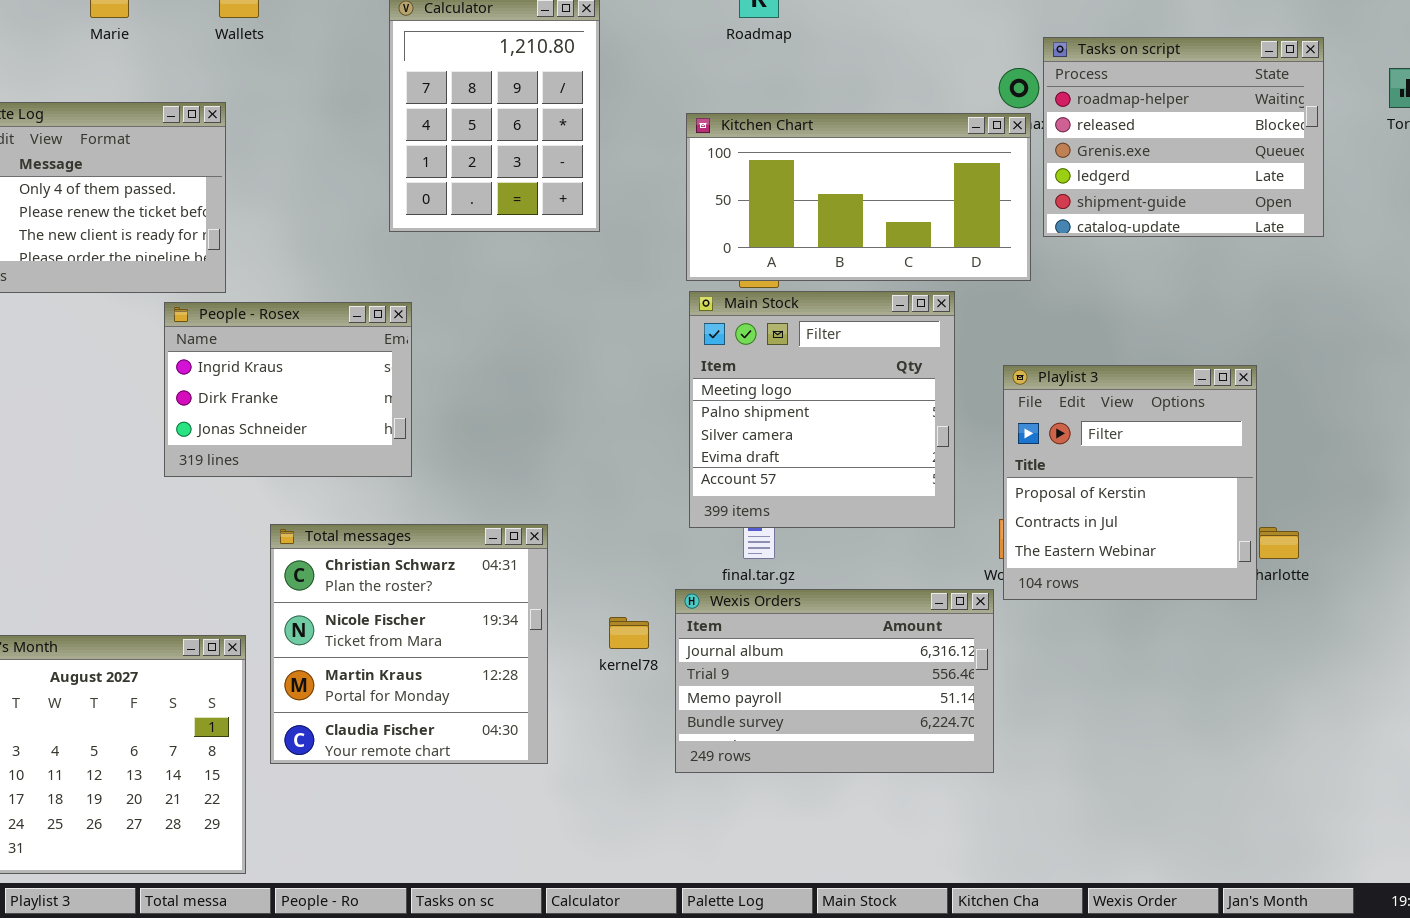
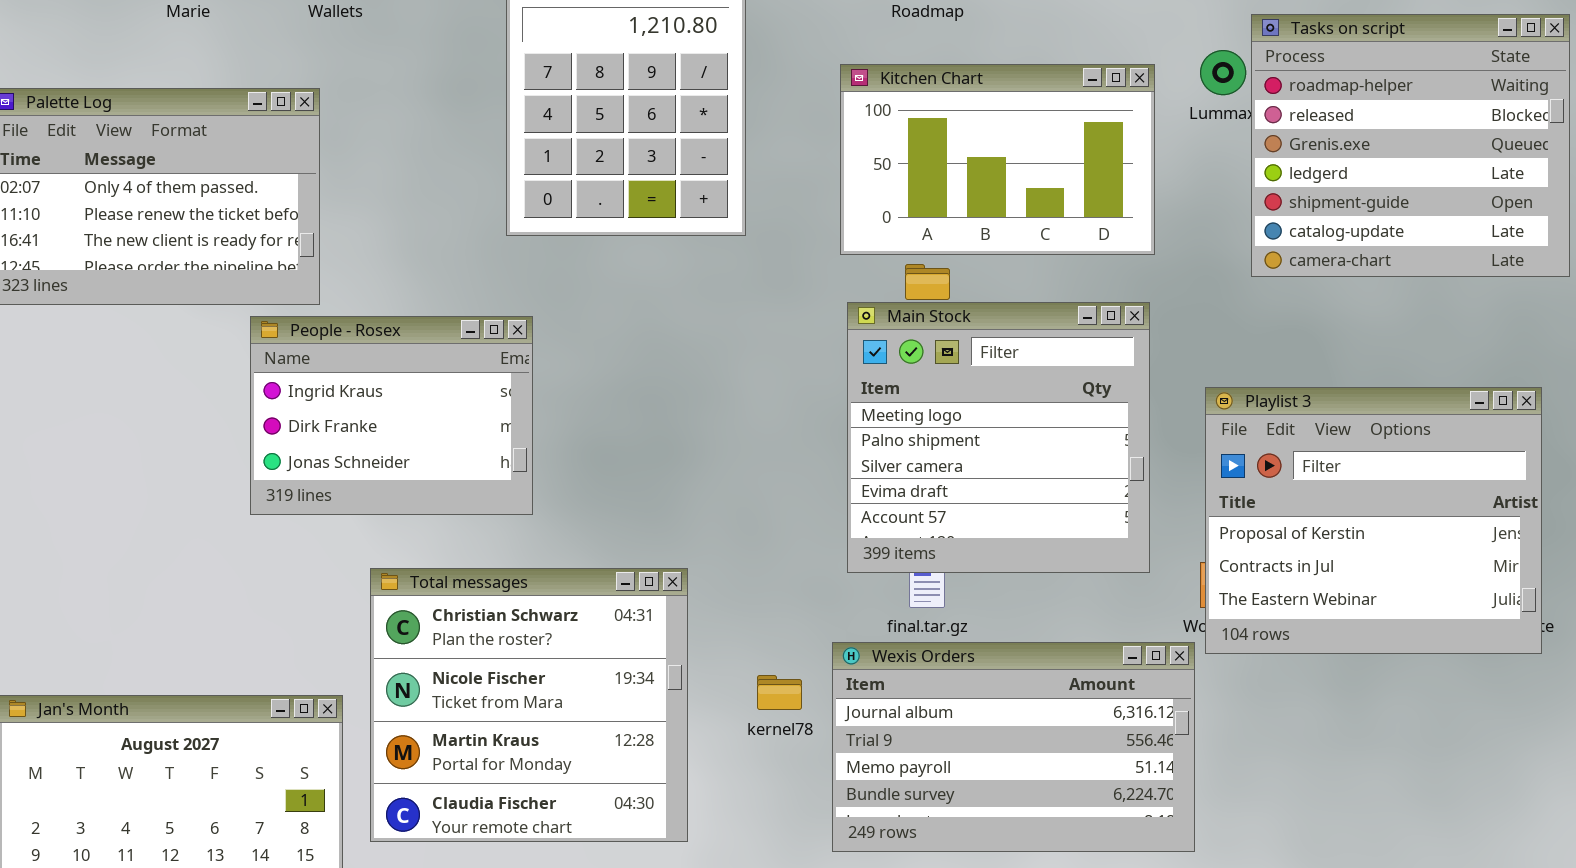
Tasks on script: [1043,37,1324,237] -> [1251,14,1570,277], resized
Kitchen Chart: [686,113,1031,281] -> [840,64,1155,255], moved, resized
Playlist 3: [1003,365,1257,600] -> [1205,387,1542,654], resized

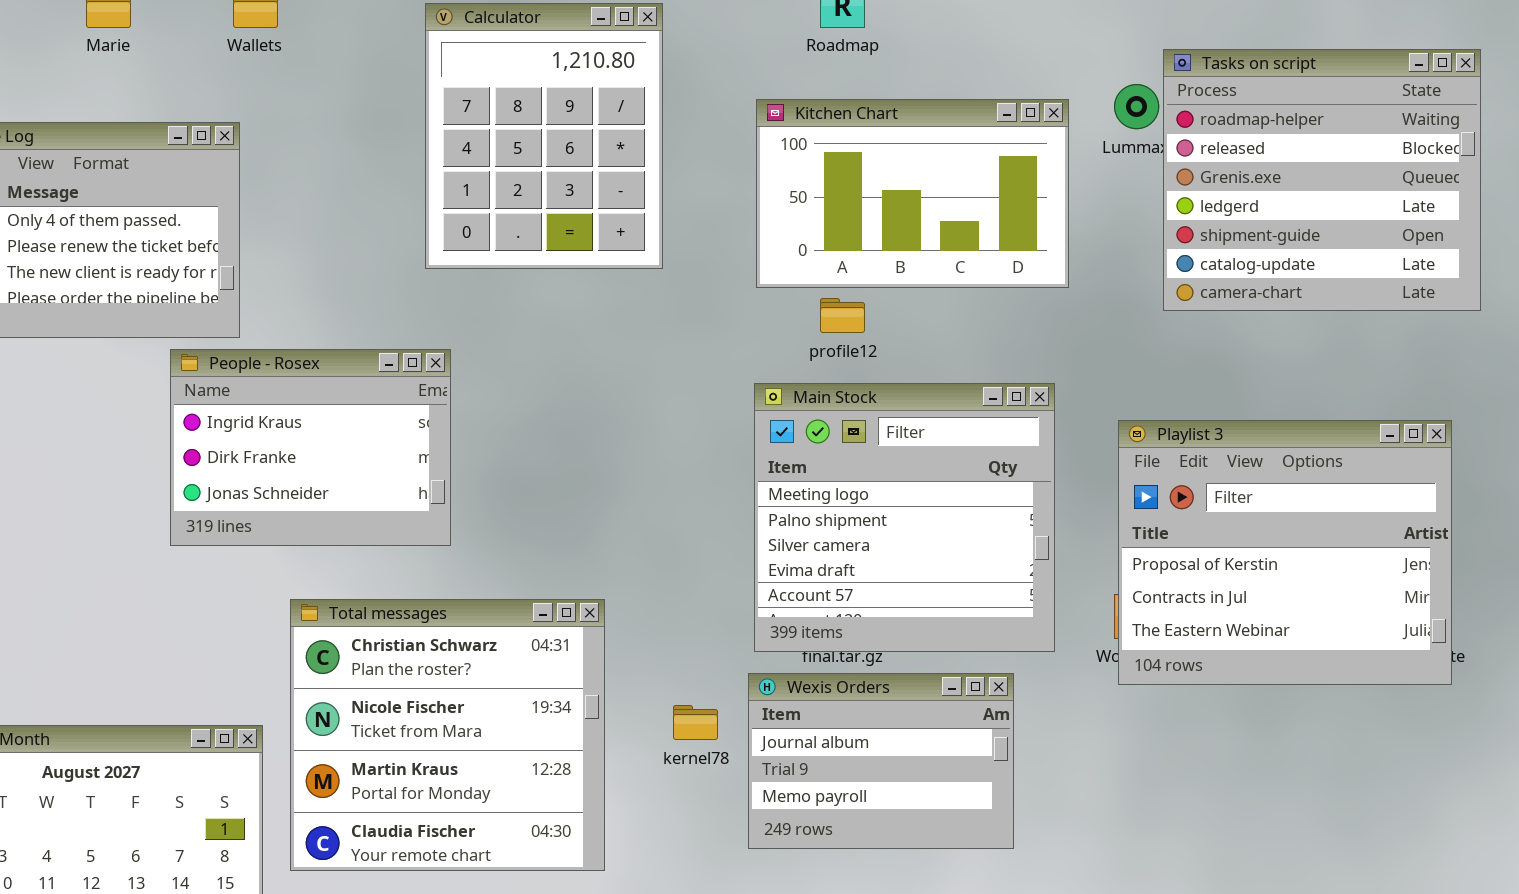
Main Stock: [847,302,1150,573] -> [754,383,1055,652], moved
Wexis Orders: [832,642,1195,852] -> [748,673,1014,849], resized

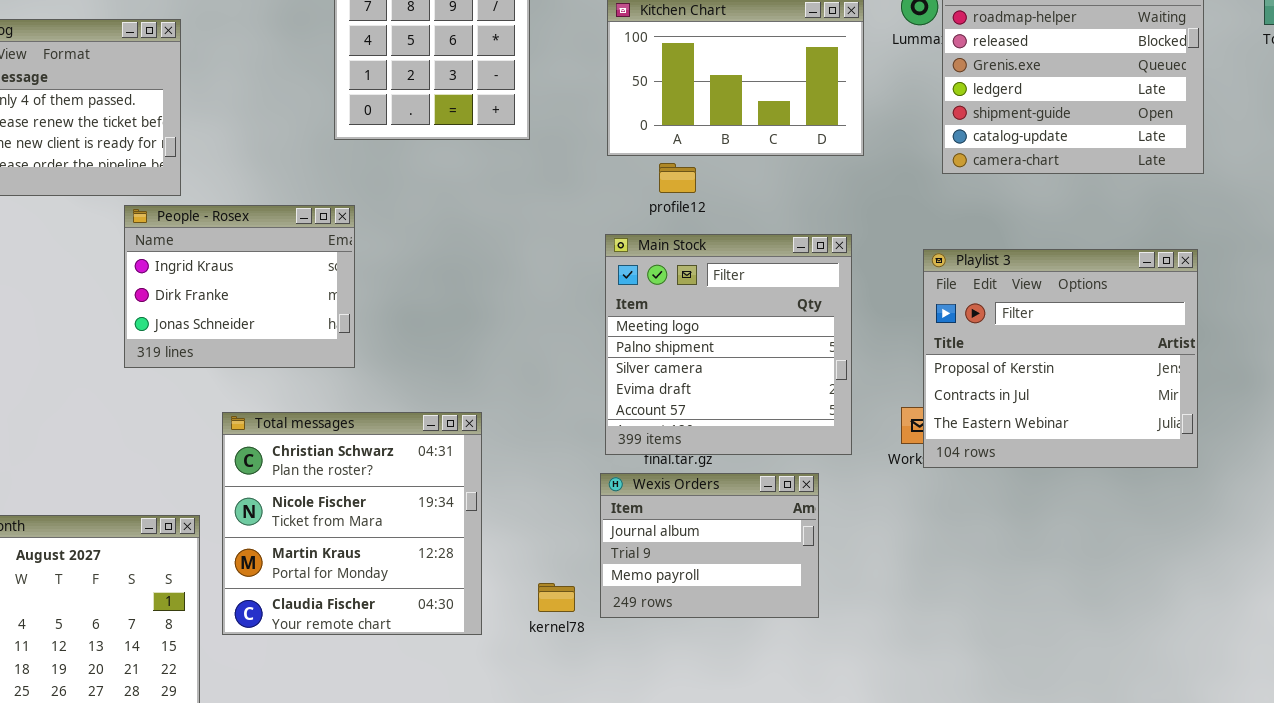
Playlist 3: [1118,420,1452,685] -> [923,249,1198,468], moved
kernel78: [673,705,718,740] -> [538,583,575,612], moved

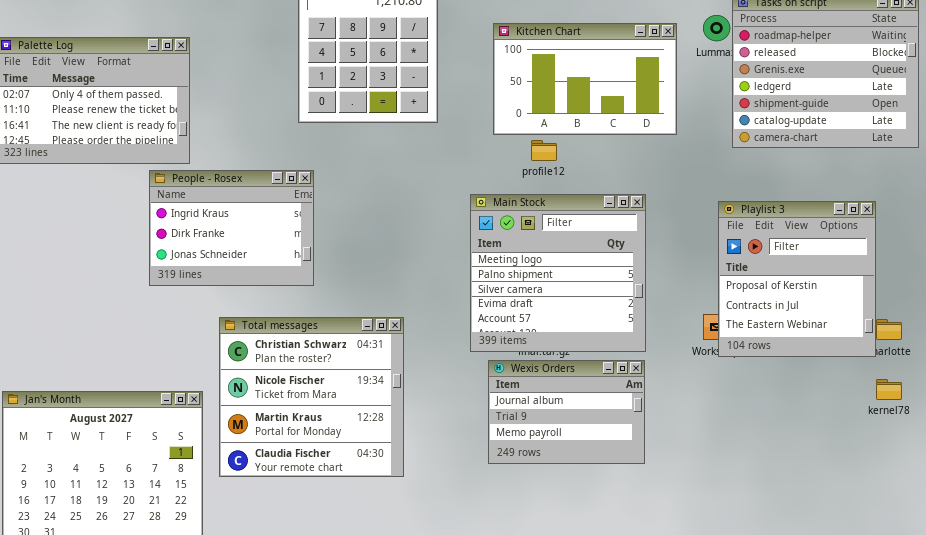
Main Stock: [605,234,852,455] -> [470,194,646,352], moved
Playlist 3: [923,249,1198,468] -> [718,201,876,357], resized
kernel78: [538,583,575,612] -> [876,379,902,400], moved

